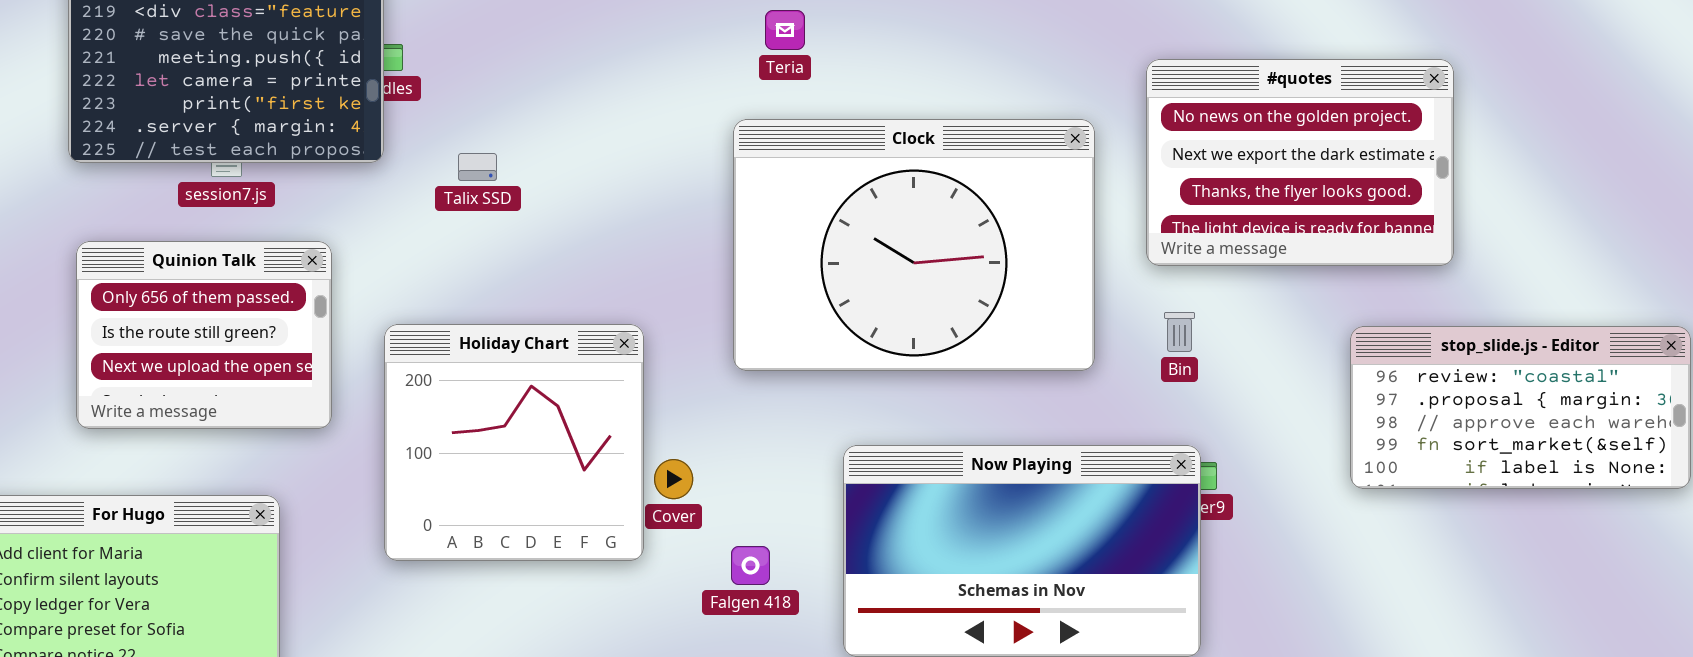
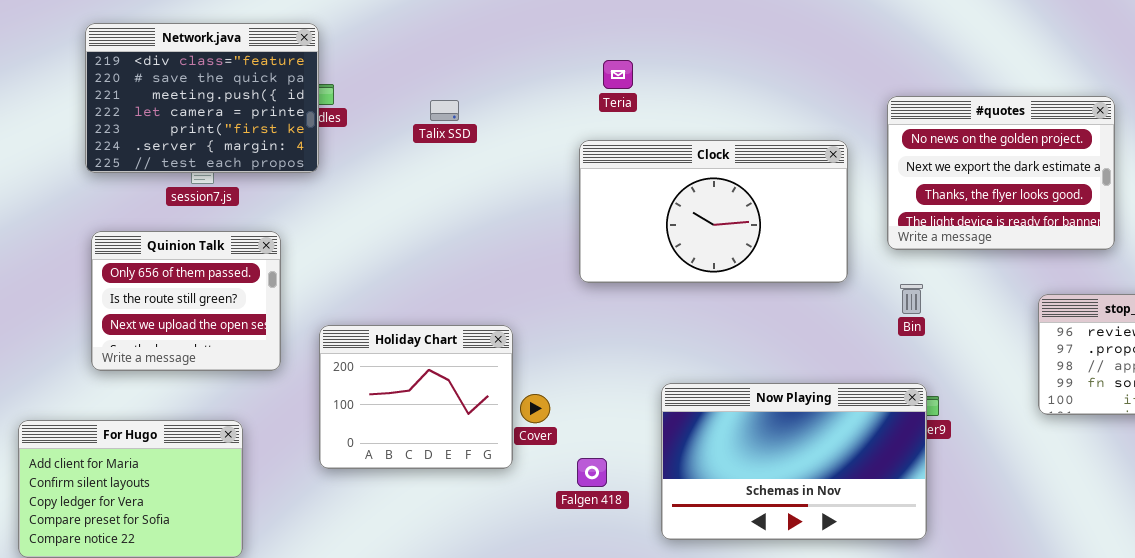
Clock: [733,119,1095,371] -> [579,140,848,283], resized
Talix SSD: [458,153,497,181] -> [430,100,459,121], moved
Holiday Chart: [384,324,644,561] -> [319,325,513,469], resized

